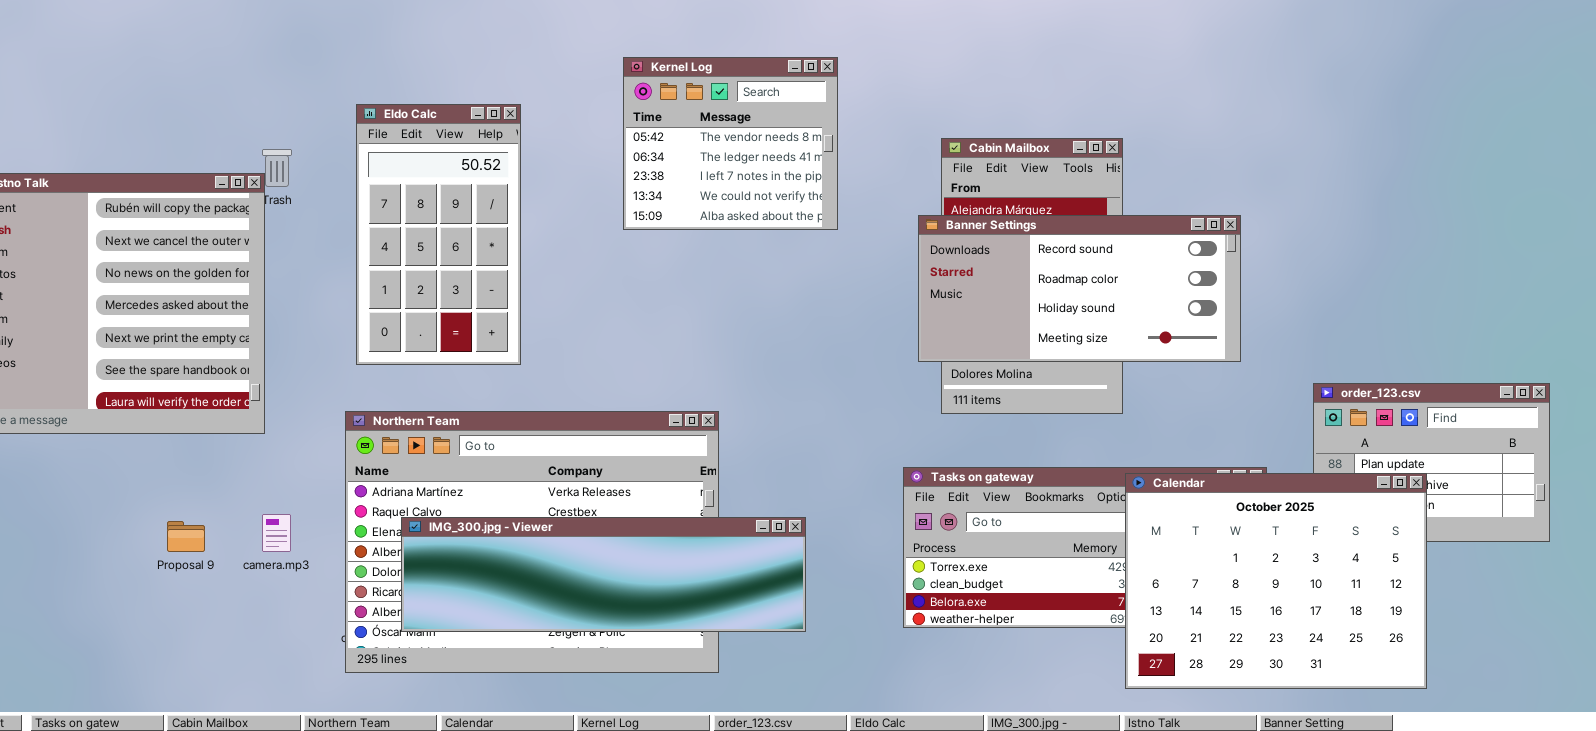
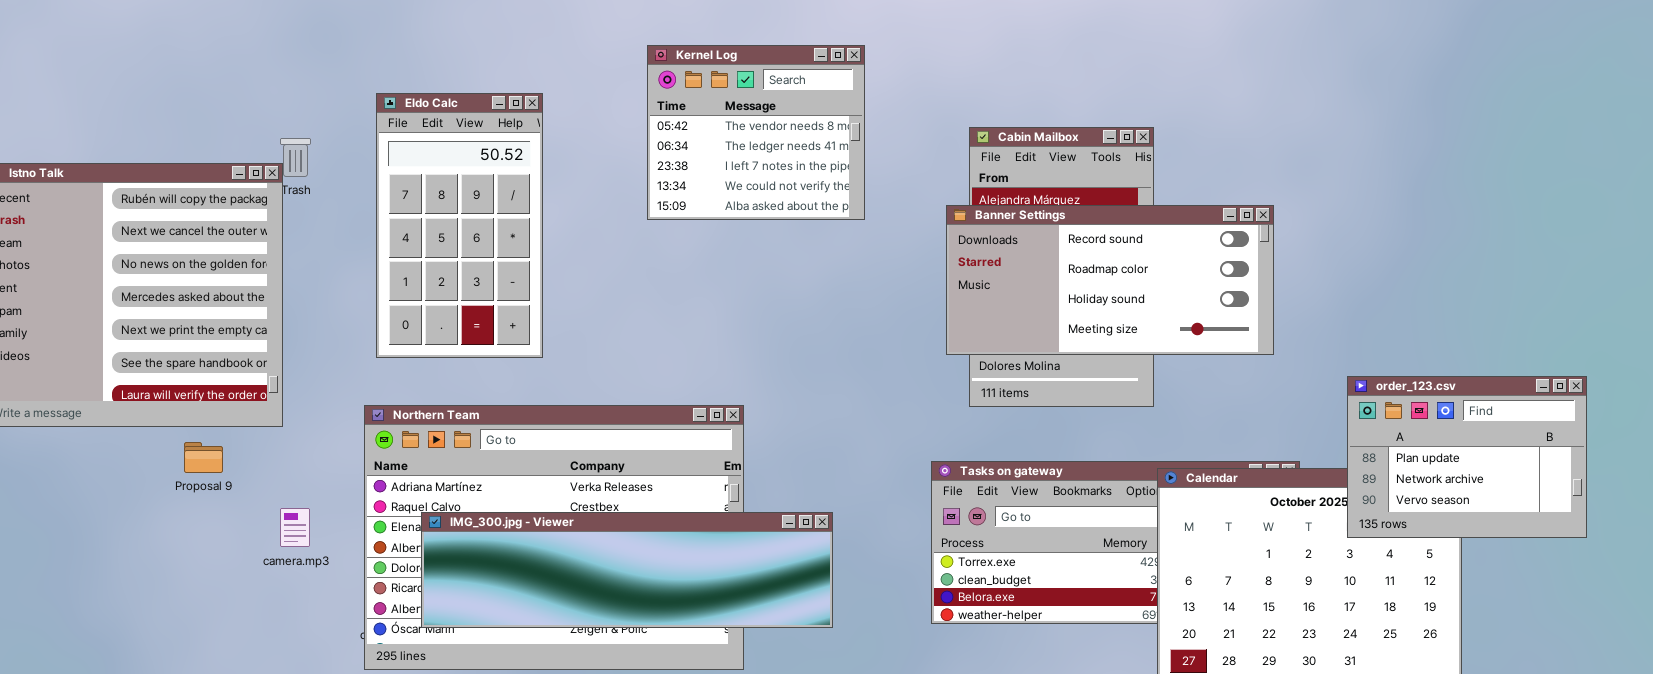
order_123.csv: [1313,383,1550,542] -> [1347,376,1587,538], raised
Proposal 9: [167,521,205,552] -> [184,442,223,473], moved

